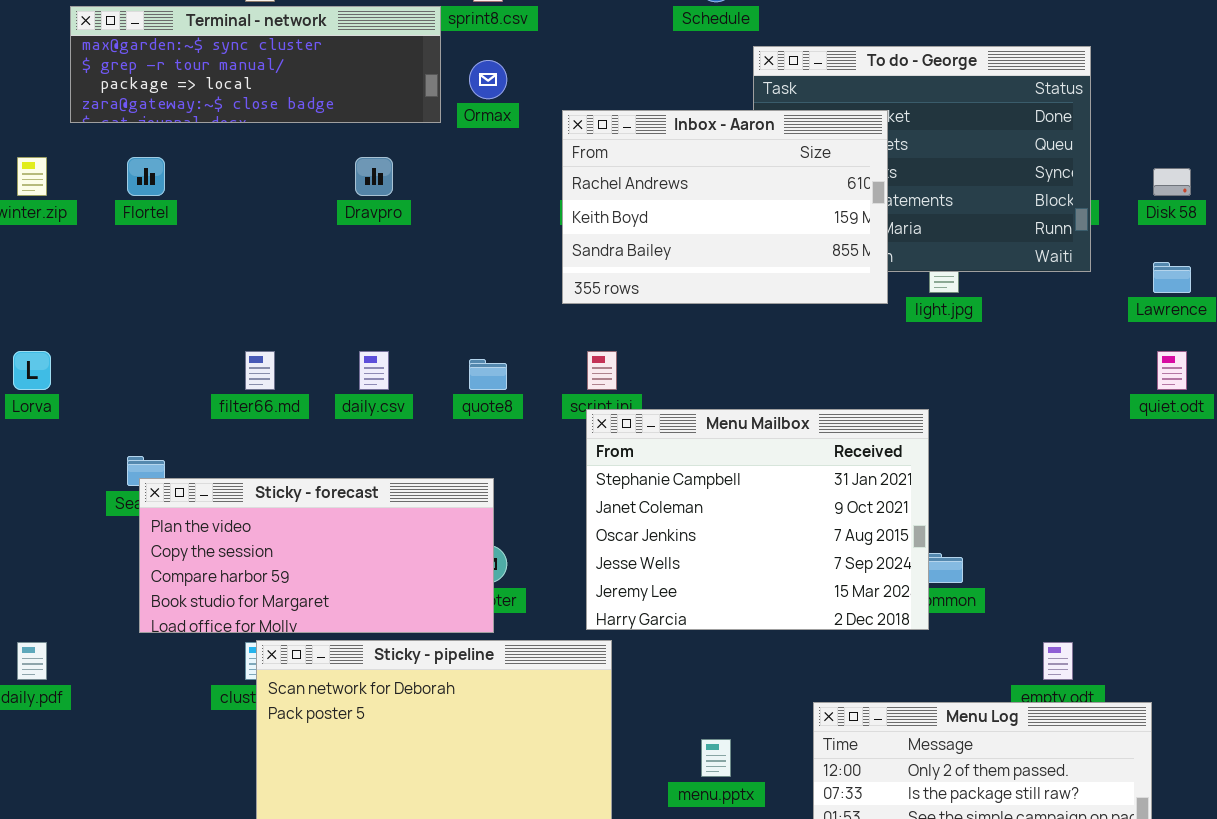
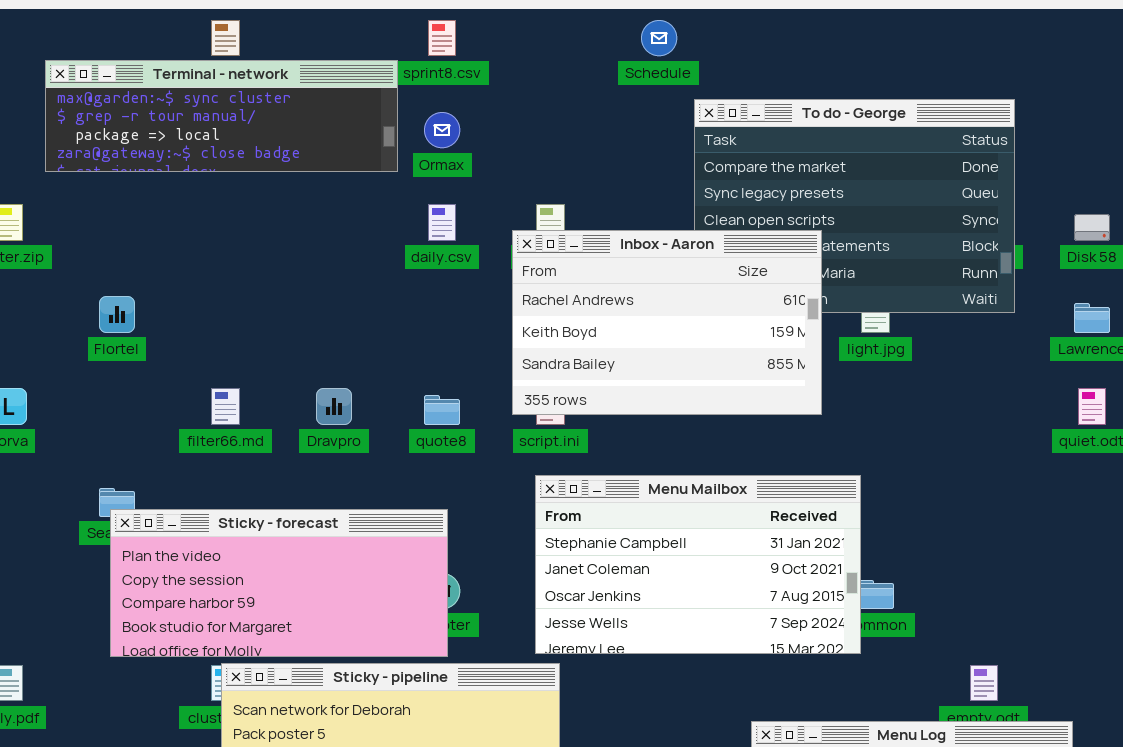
Inbox - Aaron: [562,110,888,304] -> [512,230,822,415], moved
Flortel: [127,157,165,196] -> [99,296,135,333], moved
Dravpro: [355,157,393,196] -> [316,388,352,425], moved
daily.csv: [359,351,389,390] -> [428,204,456,241], moved
Menu Mailbox: [586,409,929,630] -> [535,475,861,654], resized

